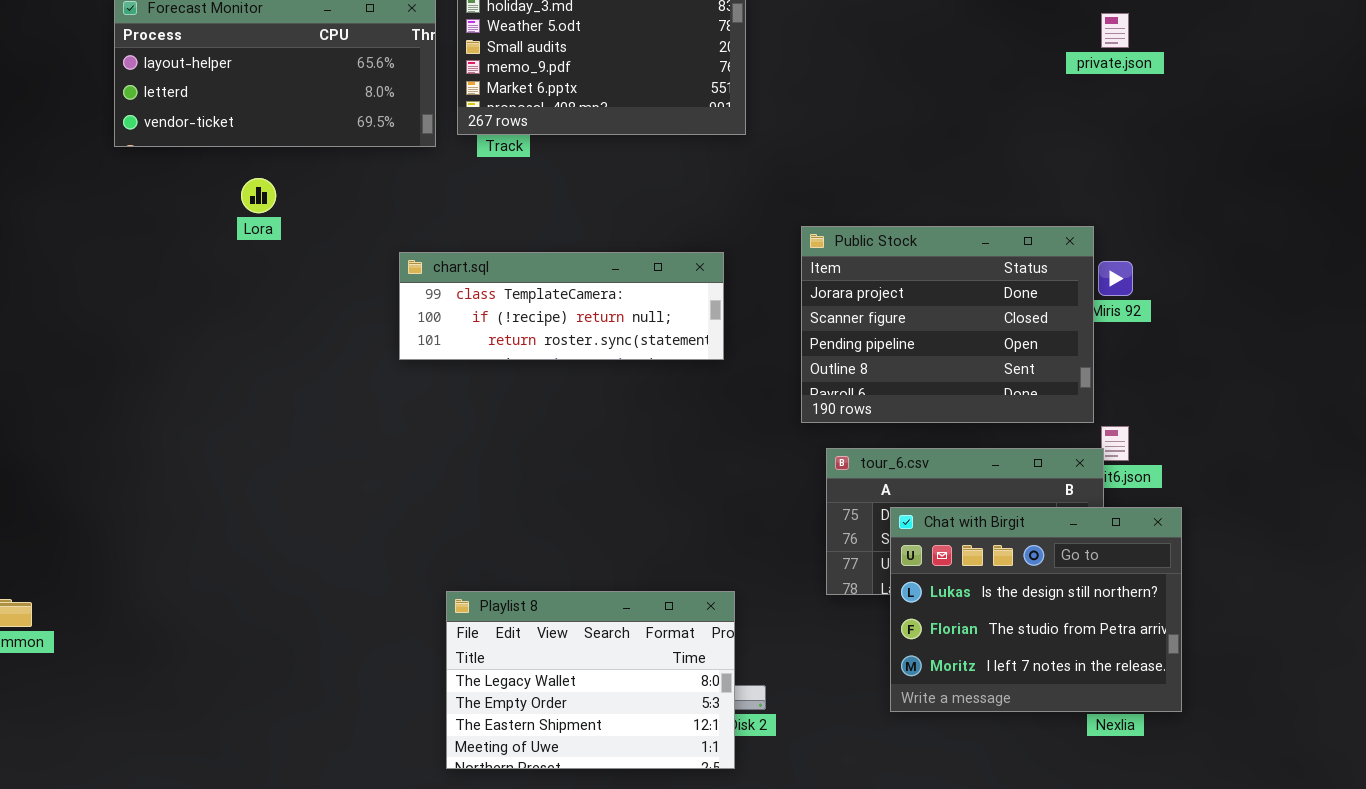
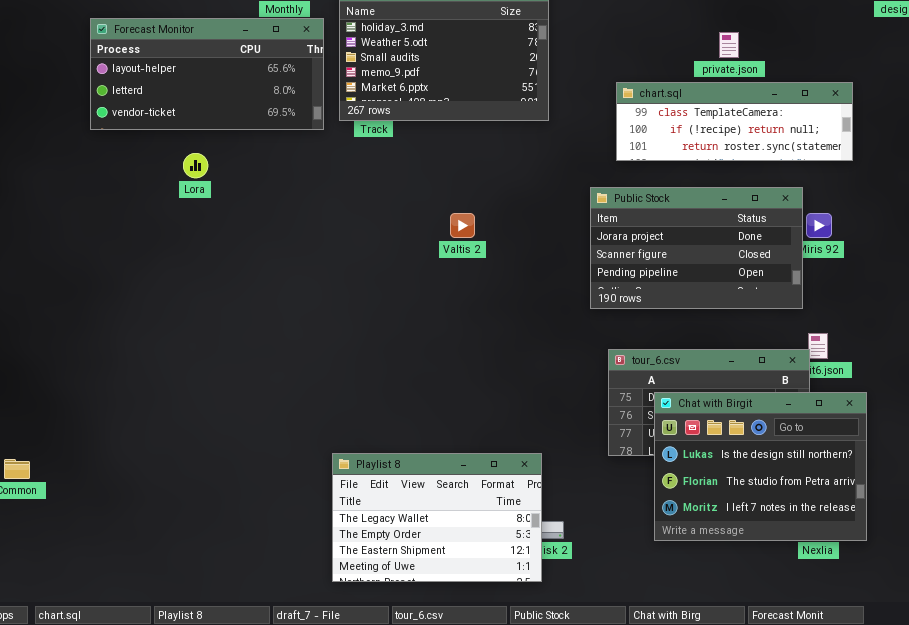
private.json: [1101,13,1129,48] -> [719,32,739,58], moved
Public Stock: [801,226,1094,423] -> [590,187,803,309], resized
chart.sql: [399,252,724,360] -> [616,82,853,161], moved

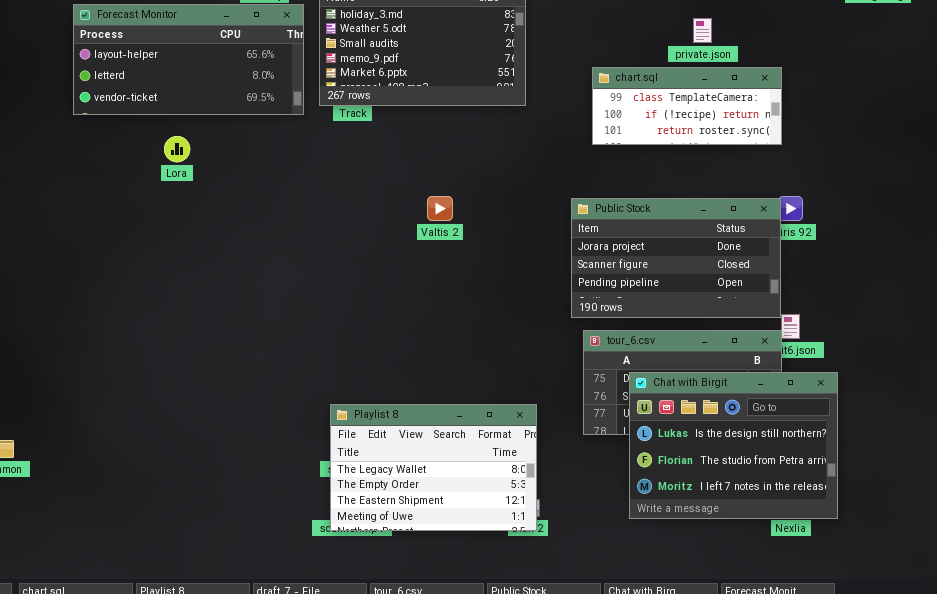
chart.sql: [616,82,853,161] -> [592,67,782,145], resized
Public Stock: [590,187,803,309] -> [571,198,781,318], moved
Playlist 8: [332,453,542,582] -> [330,404,537,531], moved

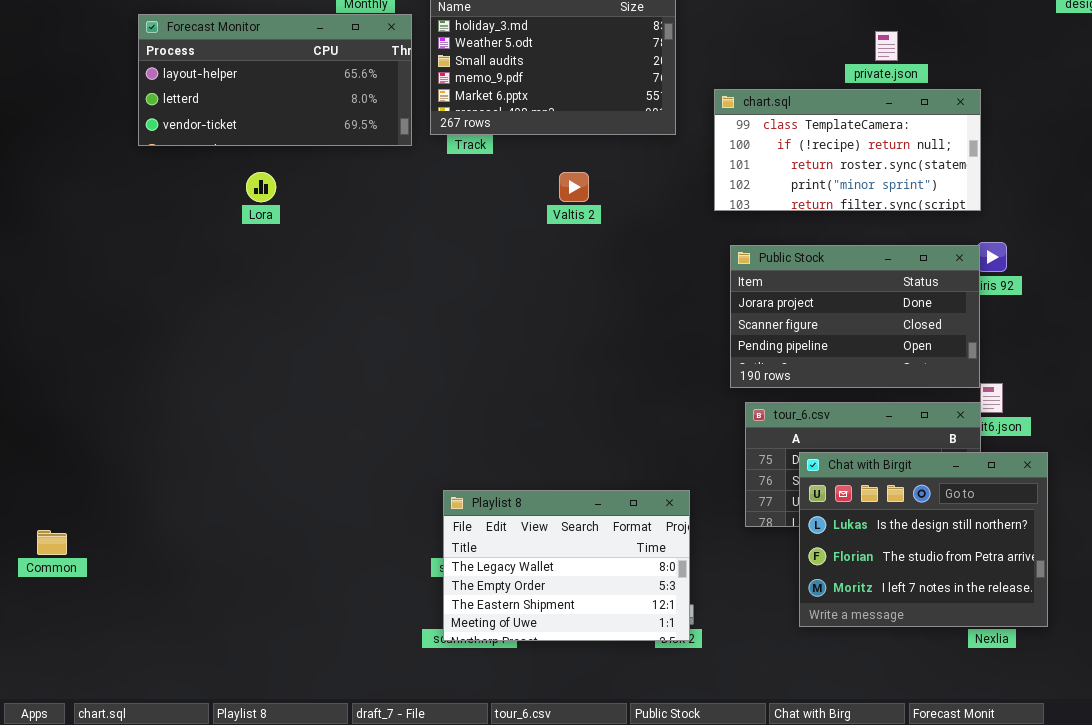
chart.sql: [592,67,782,145] -> [714,89,981,211], resized
Valtis 2: [427,196,453,221] -> [559,172,589,202], moved

